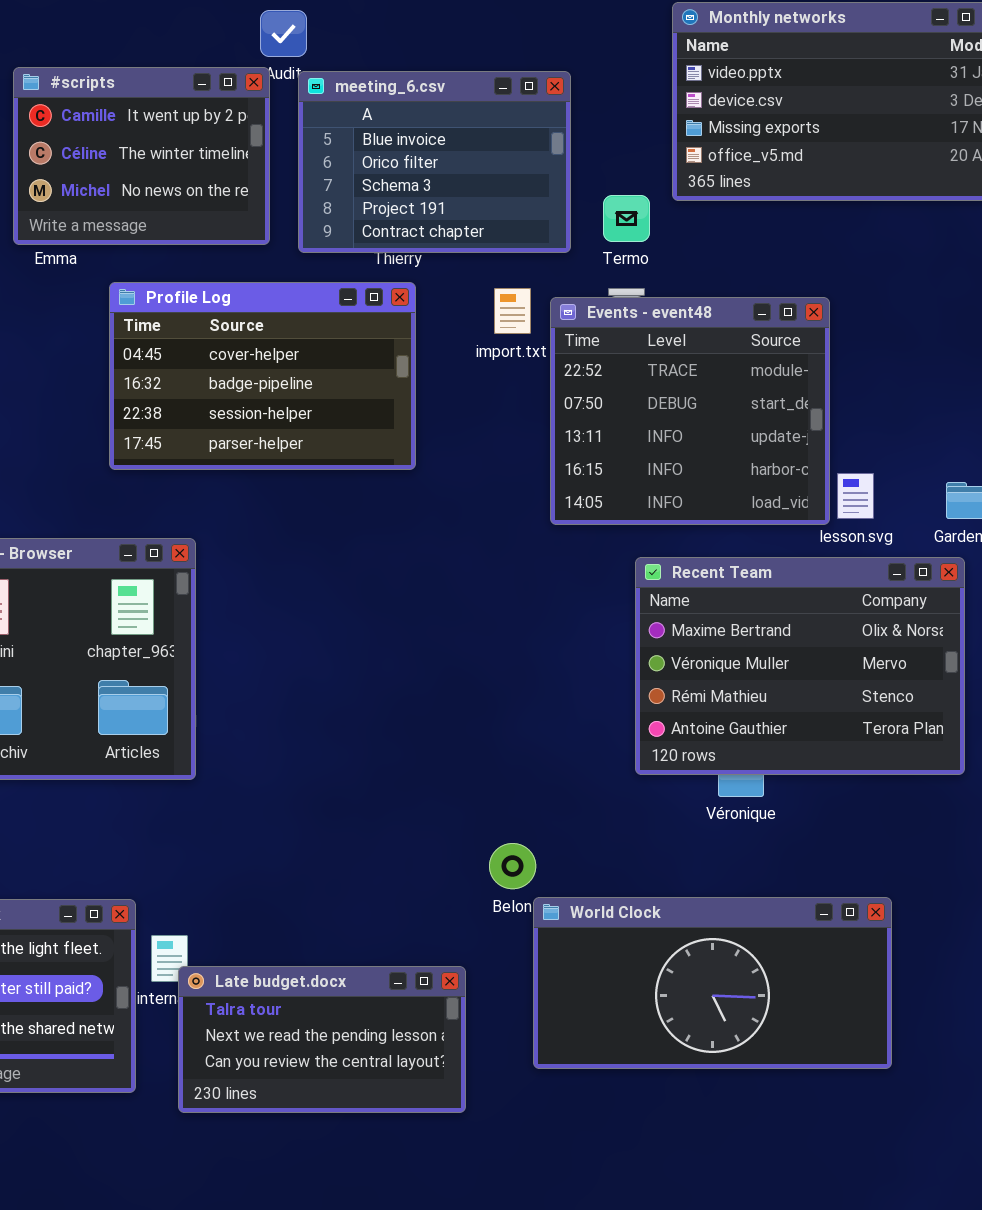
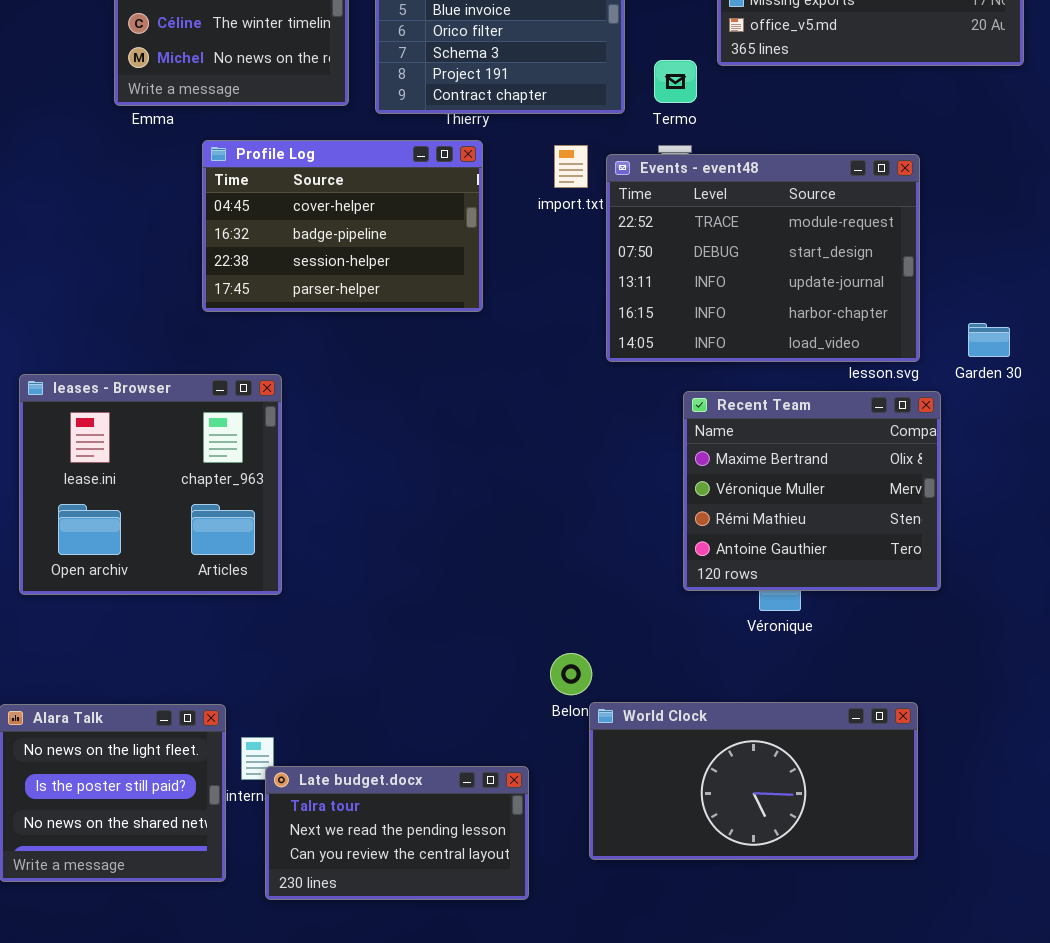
Events - event48: [550,297,830,525] -> [606,154,920,362], resized
Recent Team: [635,557,965,775] -> [683,391,941,591], resized

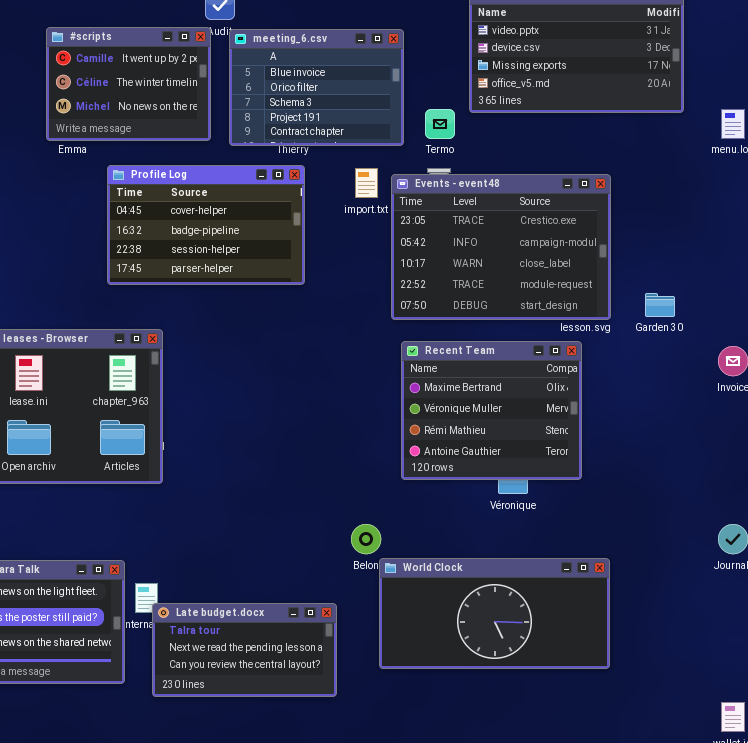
Events - event48: [606,154,920,362] -> [391,174,611,320], scrolled up 3 rows
Recent Team: [683,391,941,591] -> [401,341,582,480], moved

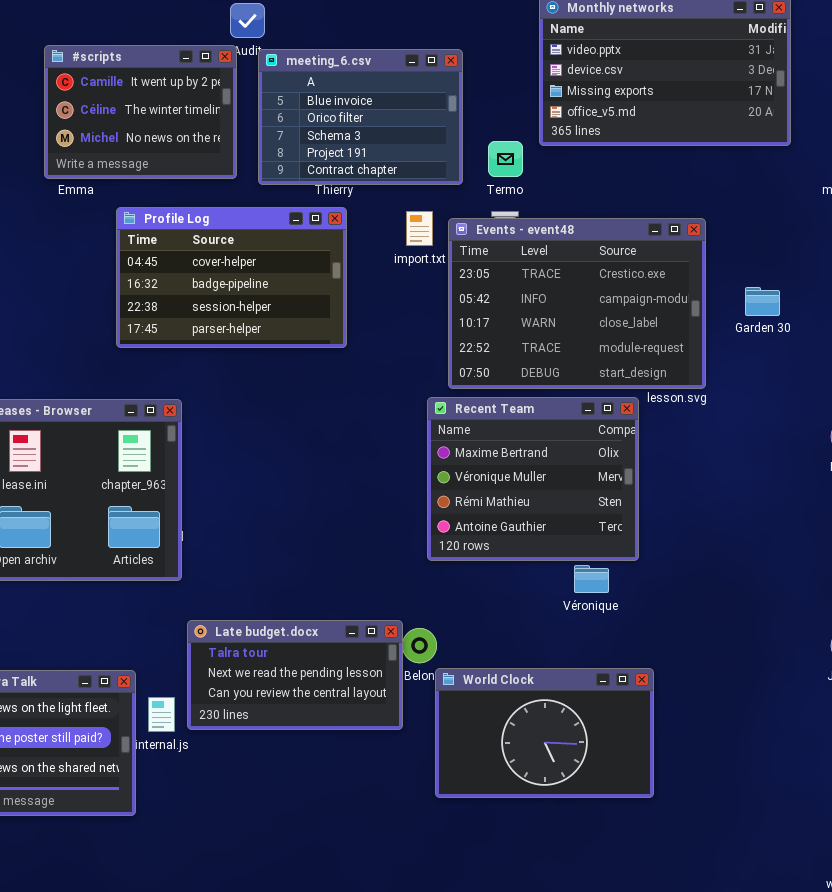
Garden 30: [645,293,675,317] -> [745,287,780,316], moved
Recent Team: [401,341,582,480] -> [427,397,639,561], moved
World Clock: [379,558,610,669] -> [435,668,654,798], resized
Late budget.docx: [152,603,337,697] -> [187,620,403,730], moved

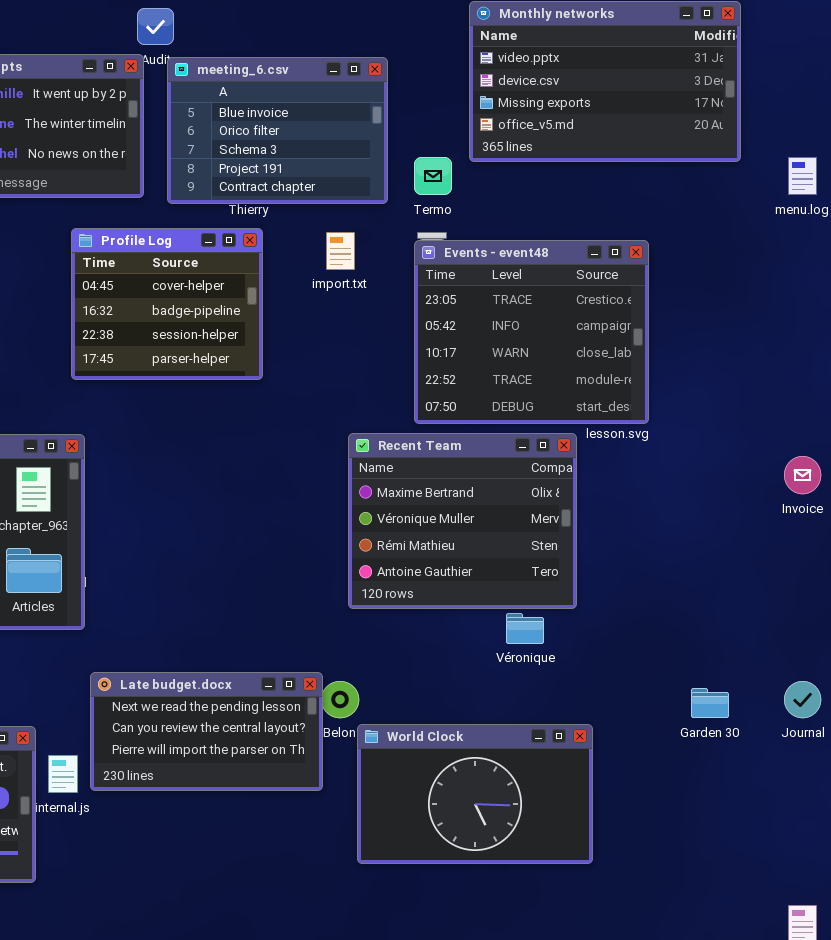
Profile Log: [116,207,347,348] -> [71,228,263,380], resized
Events - event48: [448,218,706,389] -> [414,240,649,424], resized
Garden 30: [745,287,780,316] -> [691,688,729,718], moved
Late budget.docx: [187,620,403,730] -> [90,672,323,791], scrolled down 1 row

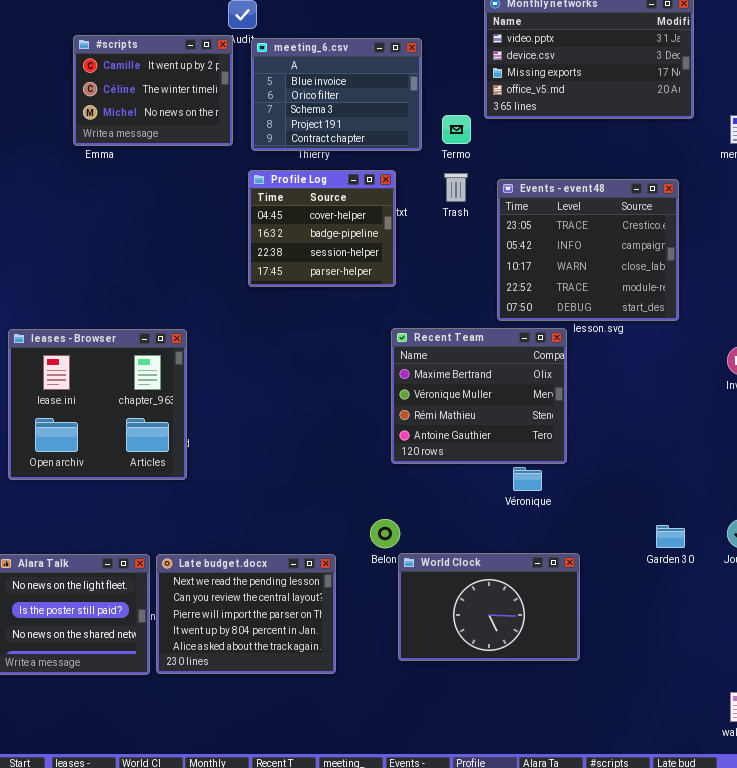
Profile Log: [71,228,263,380] -> [248,170,396,287], moved
Events - event48: [414,240,649,424] -> [497,179,679,321], moved
Late budget.docx: [90,672,323,791] -> [156,554,336,674], moved, resized

